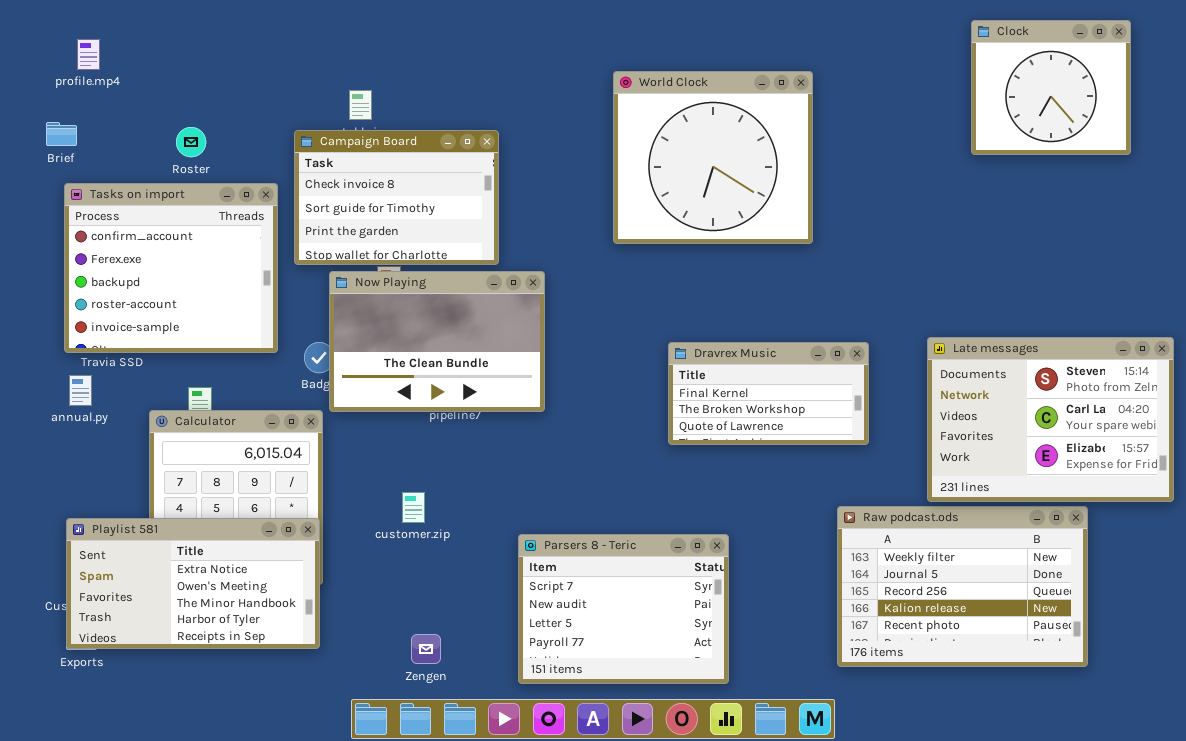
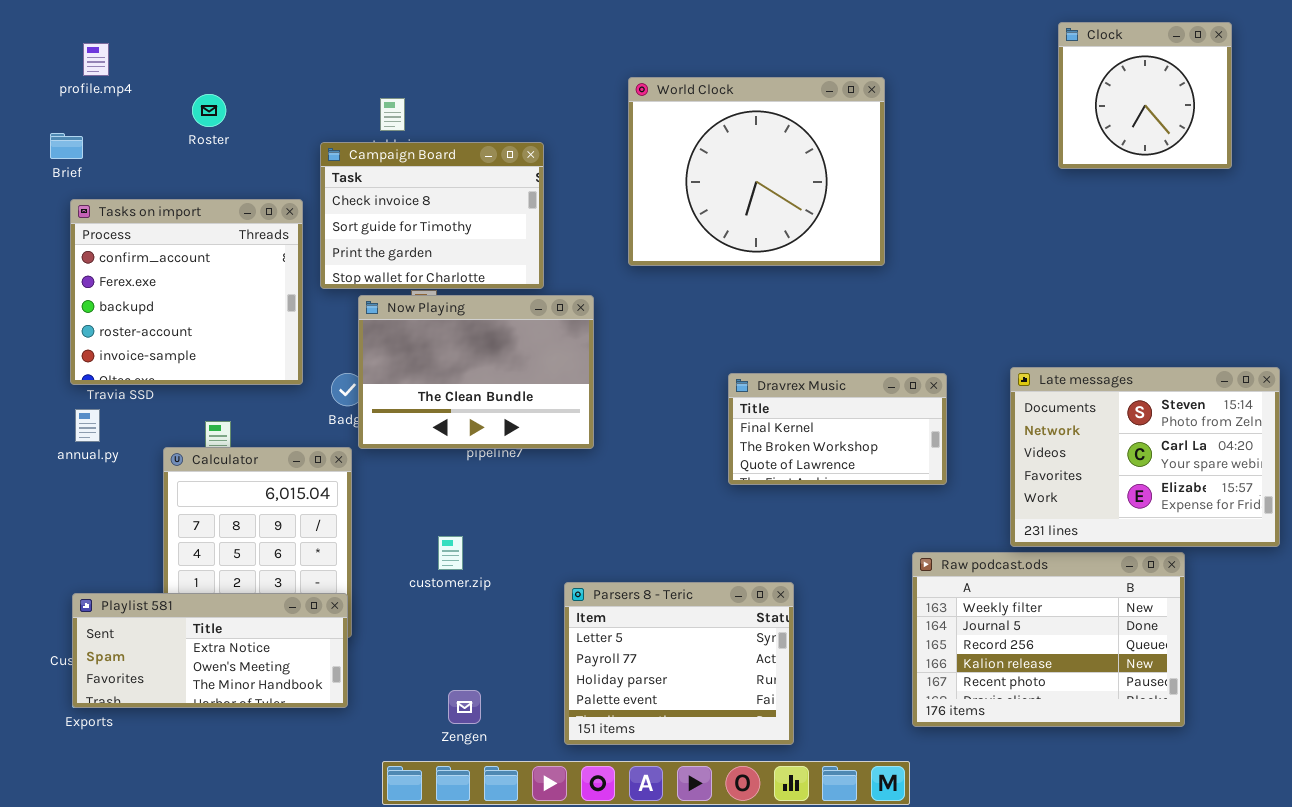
World Clock: [613,71,813,244] -> [628,77,885,266], resized
Roster: [176,127,206,157] -> [192,94,226,127], moved
Playlist 581: [66,518,320,649] -> [72,593,348,708], resized
Parsers 8 - Teric: [518,534,729,684] -> [564,582,794,745], scrolled down 2 rows

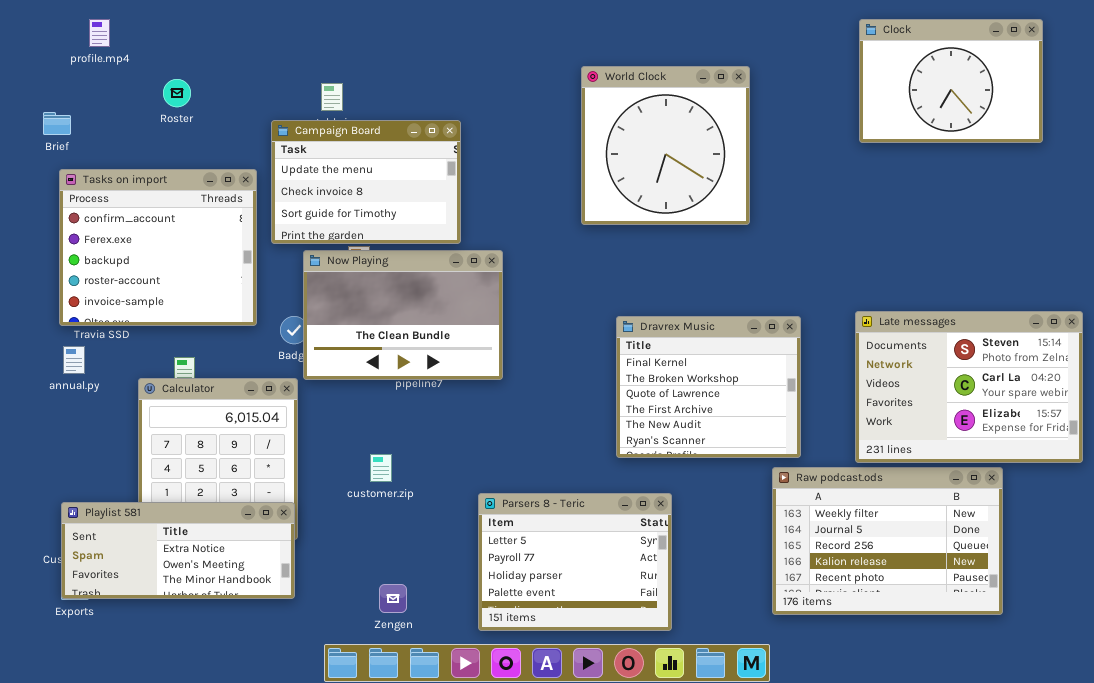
Clock: [1058,22,1232,169] -> [859,19,1043,143], resized
profile.mp4: [83,43,109,76] -> [89,19,110,47], moved
World Clock: [628,77,885,266] -> [581,66,750,225], resized
Campaign Board: [320,142,544,289] -> [271,120,461,244], scrolled up 1 row
Dravrex Music: [728,373,947,485] -> [616,316,801,458], resized

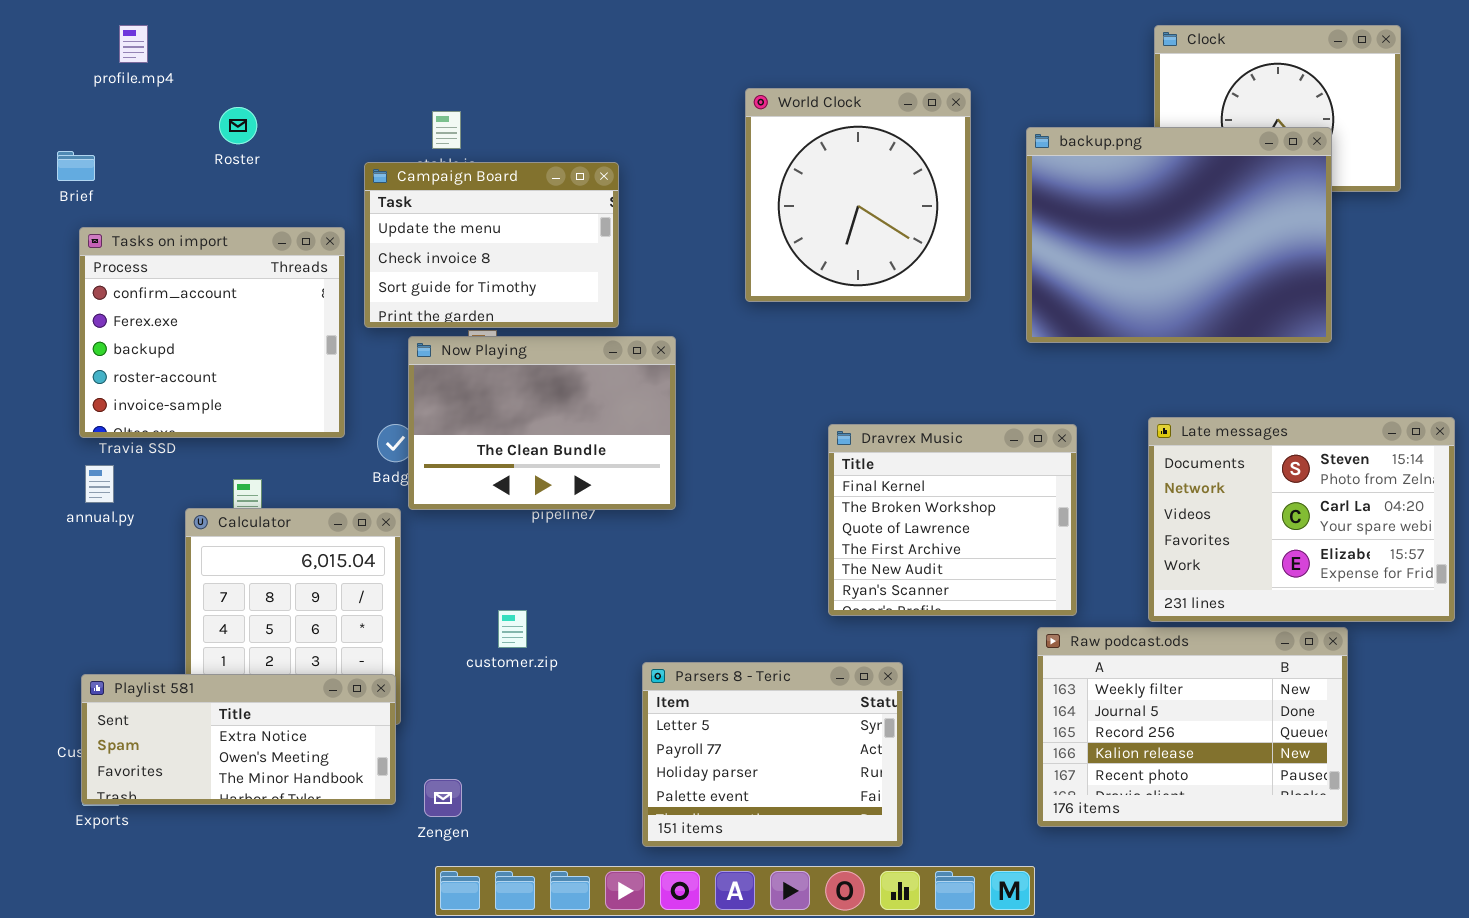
World Clock: [581,66,750,225] -> [745,88,971,302], moved
backup.png: none -> [1026,127,1332,343], opened
Zengen: [379,584,407,613] -> [424,779,462,817], moved

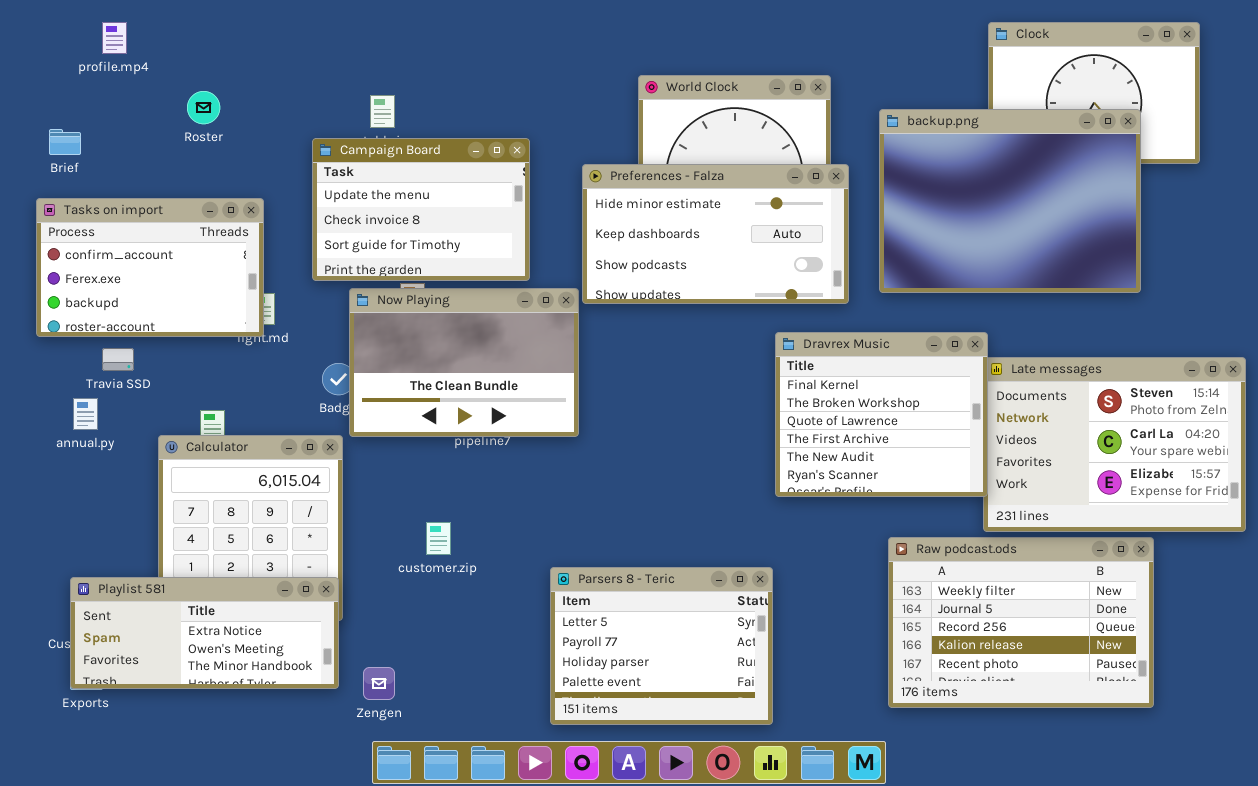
Preferences - Falza: none -> [582,164,849,304], opened
Tasks on import: [79,227,345,438] -> [36,198,264,337], moved, resized
Dravrex Music: [828,424,1077,616] -> [775,332,988,497], moved

